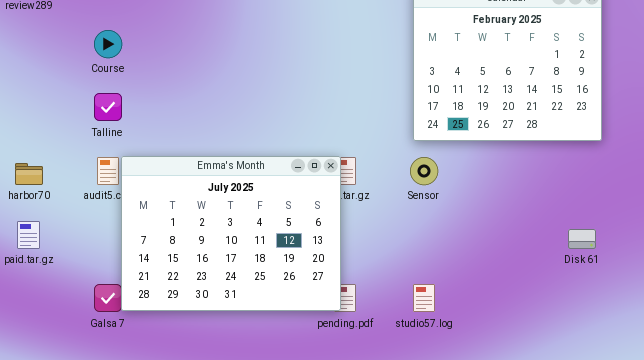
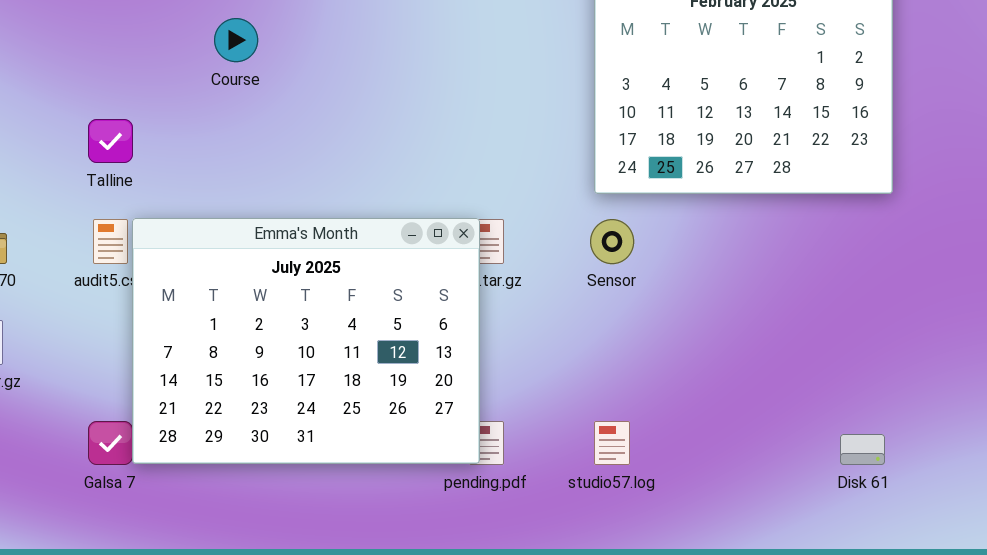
Course: [94,30,122,58] -> [214,18,258,62], moved
Disk 61: [568,229,596,249] -> [840,434,885,465], moved

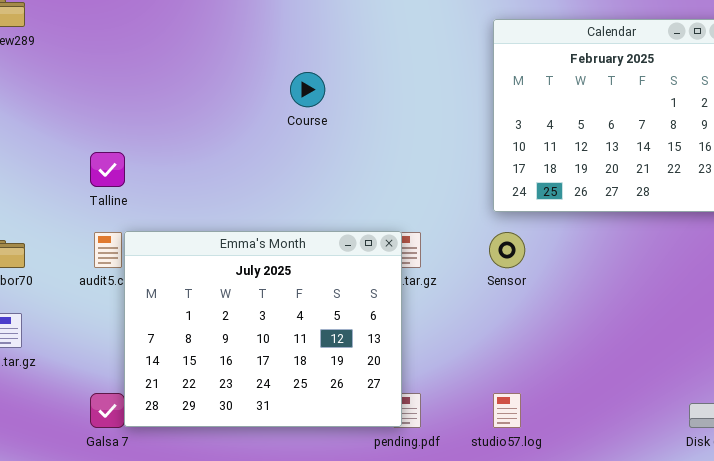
Course: [214,18,258,62] -> [290,72,325,107], moved

